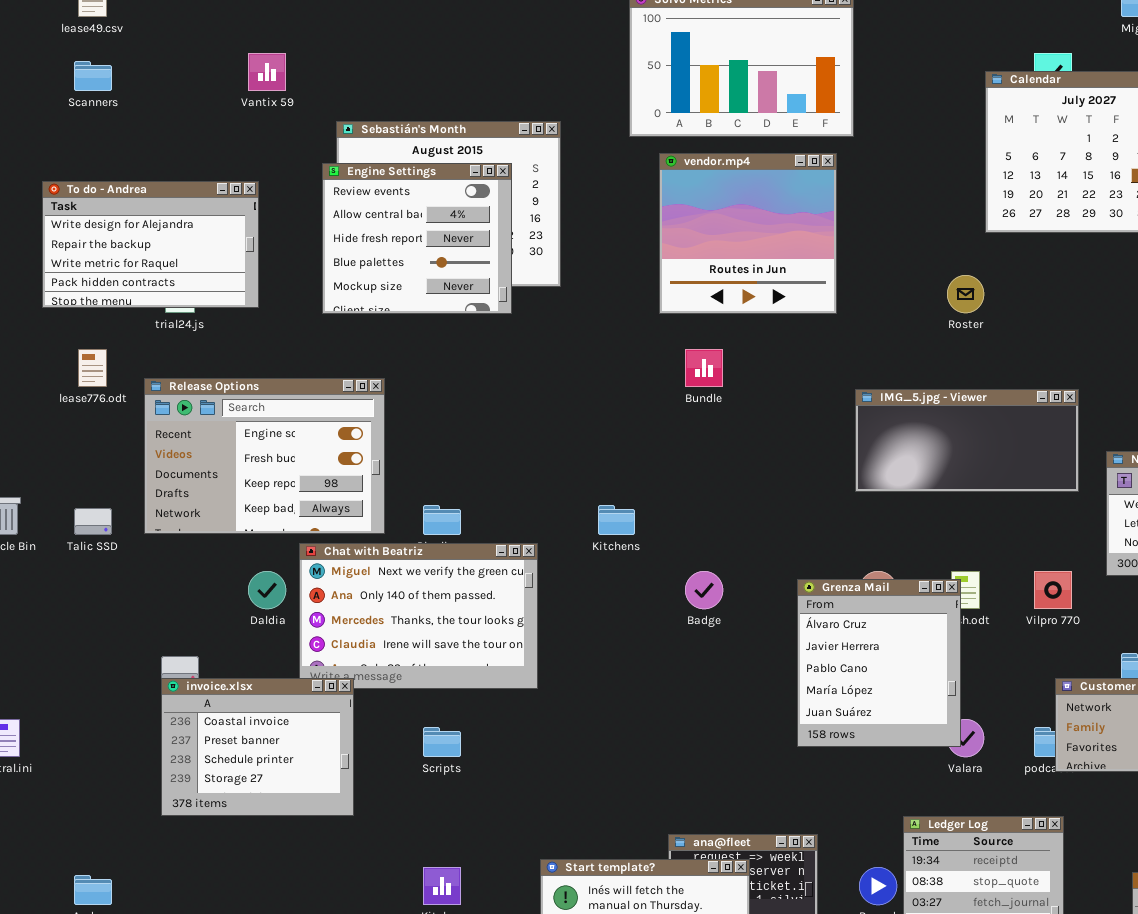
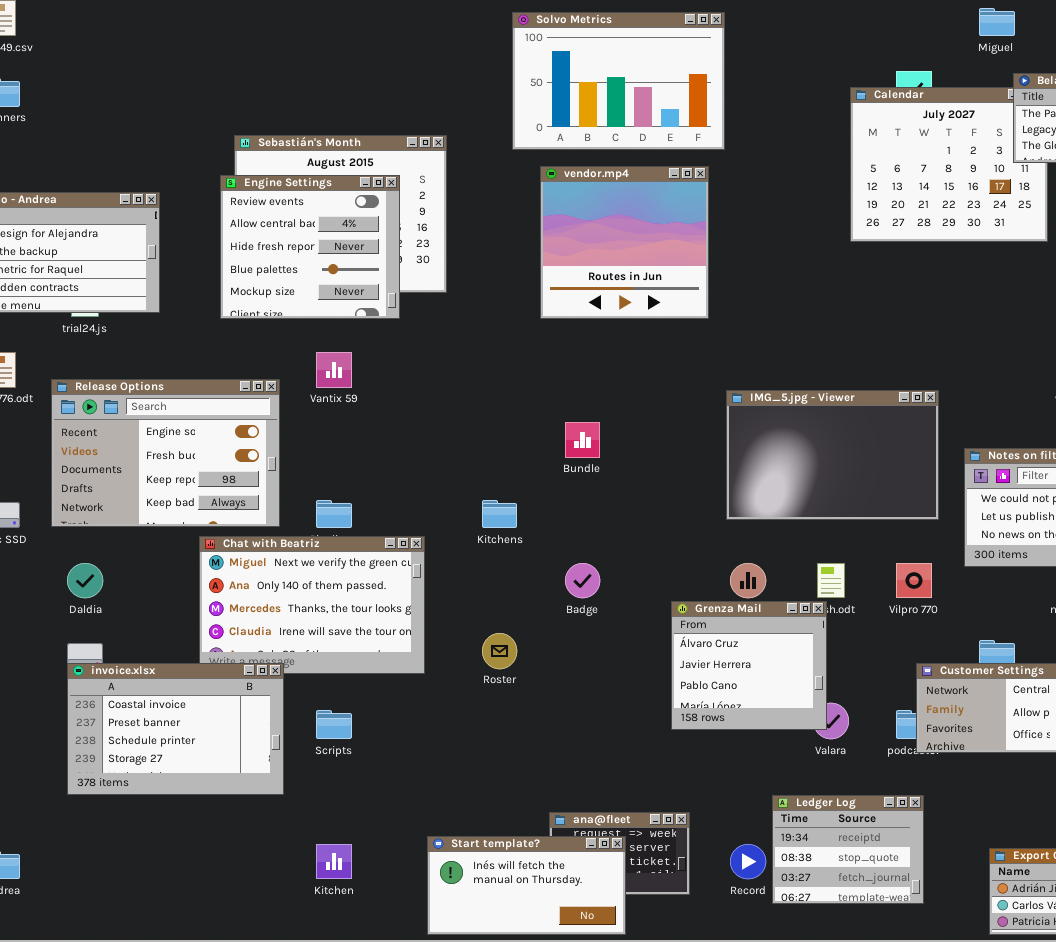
Vantix 59: [248,53,286,91] -> [316,352,352,388], moved
Roster: [947,275,984,313] -> [482,633,517,669], moved
Bundle: [685,349,723,387] -> [565,422,600,458], moved
IMG_5.jpg - Viewer: [855,389,1079,492] -> [726,390,939,520], resized
Daldia: [248,571,286,609] -> [67,563,103,598], moved
Grenza Mail: [797,579,961,747] -> [671,601,827,730], resized
invoice.xlsx: [161,678,354,816] -> [67,663,284,795], resized

